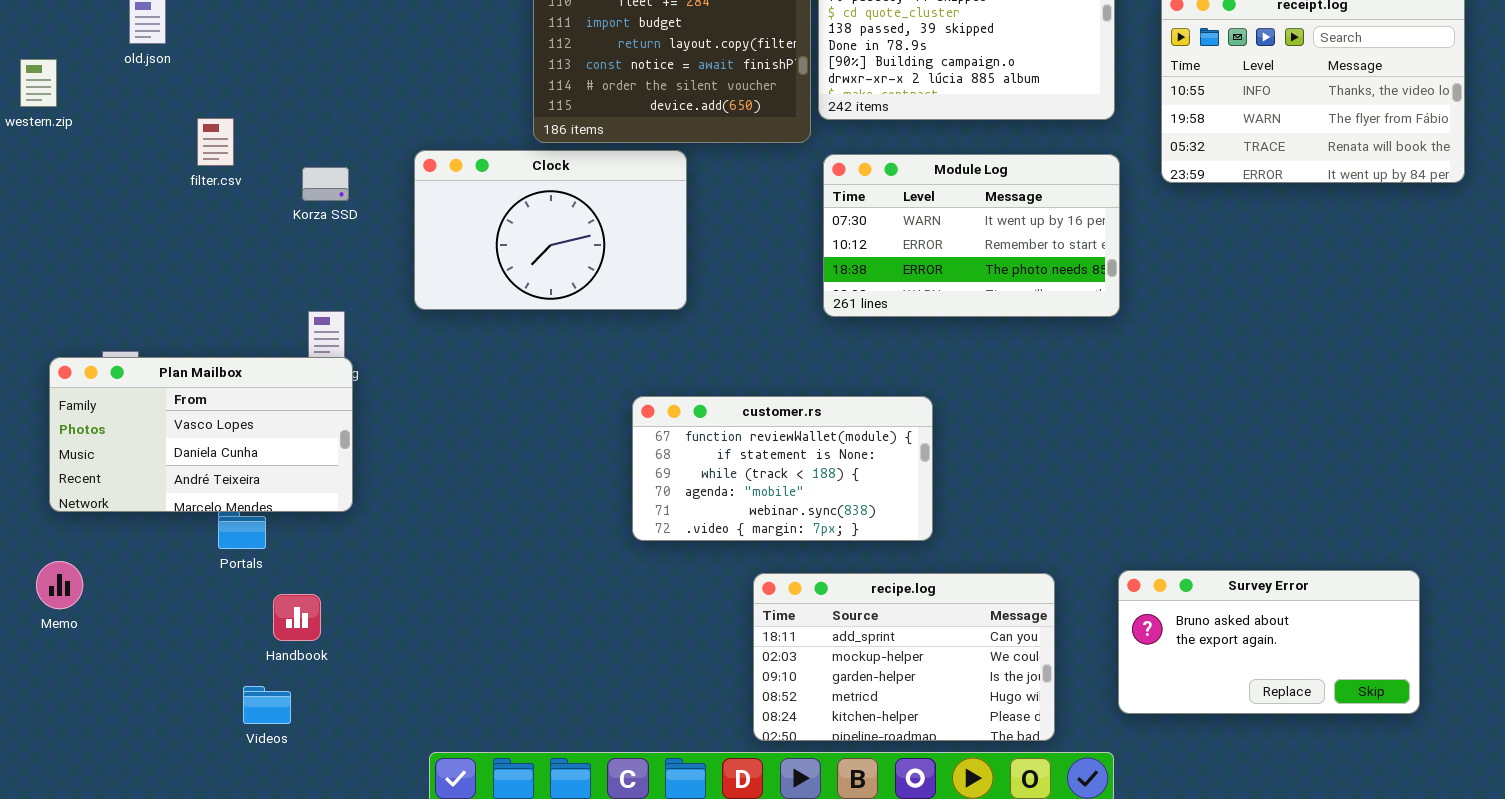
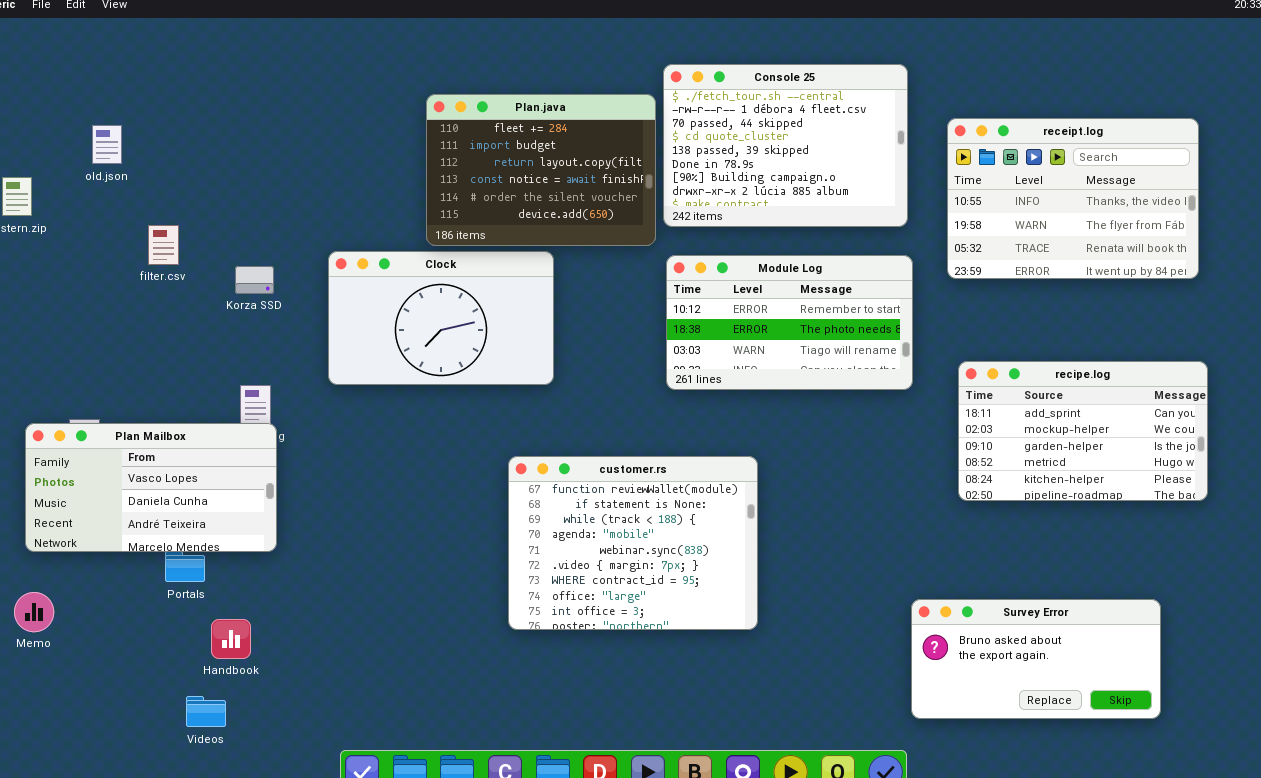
Module Log: [823,154,1120,317] -> [666,255,913,390], scrolled down 1 row
customer.rs: [632,396,933,541] -> [508,456,758,630], resized
recipe.log: [753,573,1055,741] -> [958,361,1208,501], moved

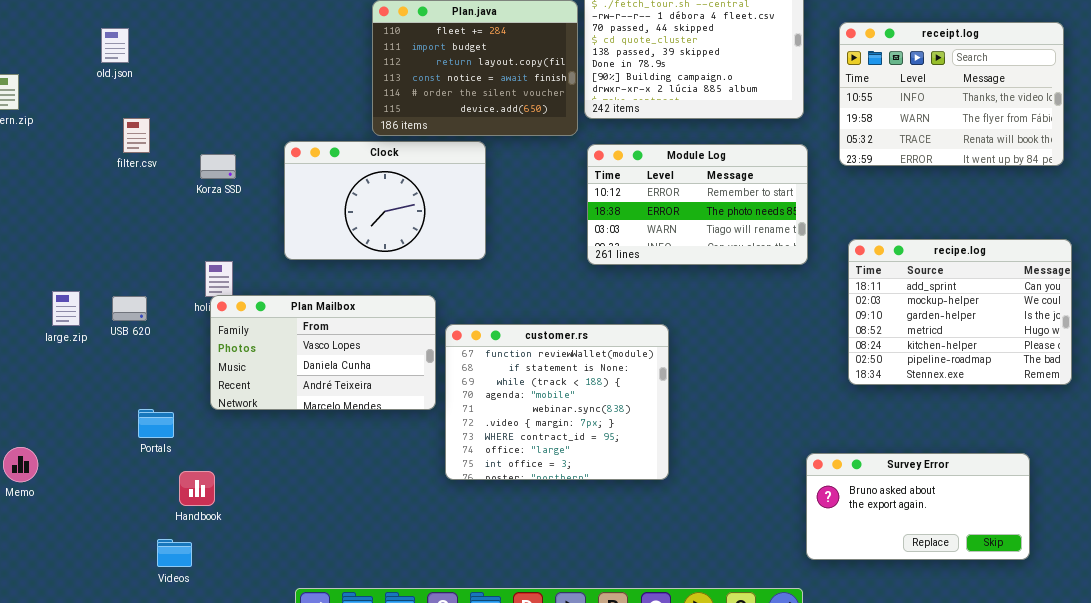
old.json: [92,125,122,164] -> [101,28,129,63], moved
recipe.log: [958,361,1208,501] -> [848,239,1072,385], resized
Plan Mailbox: [25,423,277,552] -> [210,295,436,410], moved

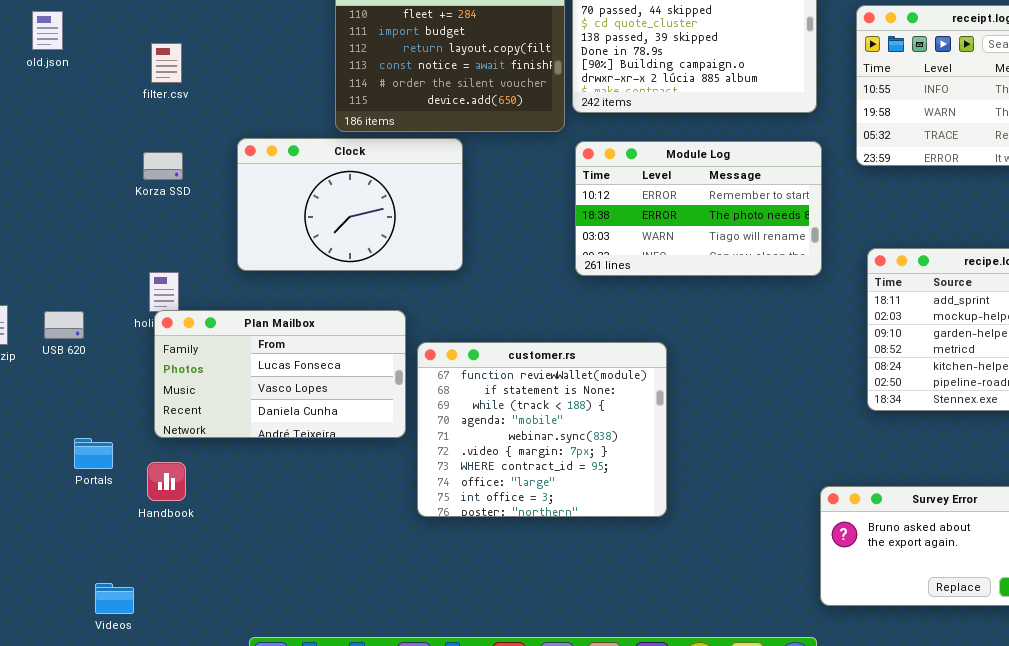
filter.csv: [123,118,150,153] -> [151,43,182,83], moved
Plan Mailbox: [210,295,436,410] -> [154,310,406,438], scrolled up 1 row
Handbook: [179,471,215,506] -> [147,462,186,501], moved

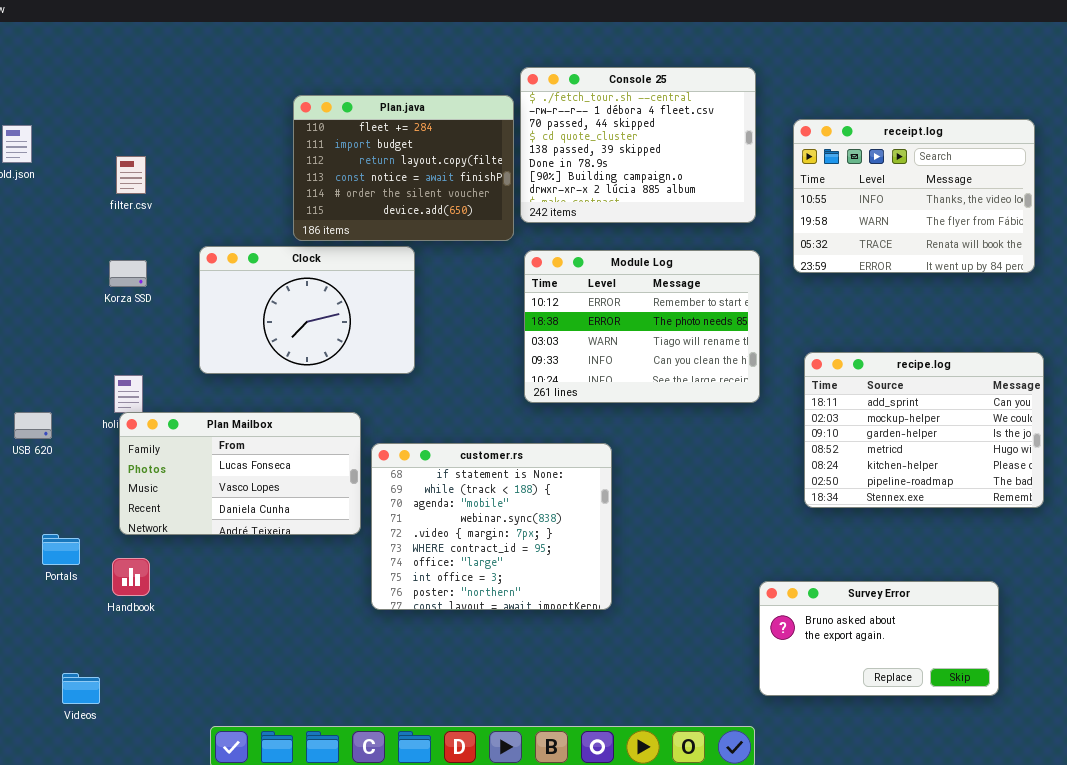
Module Log: [575,141,822,276] -> [524,250,760,403], resized
customer.rs: [417,342,667,517] -> [371,443,612,610], scrolled down 1 row

